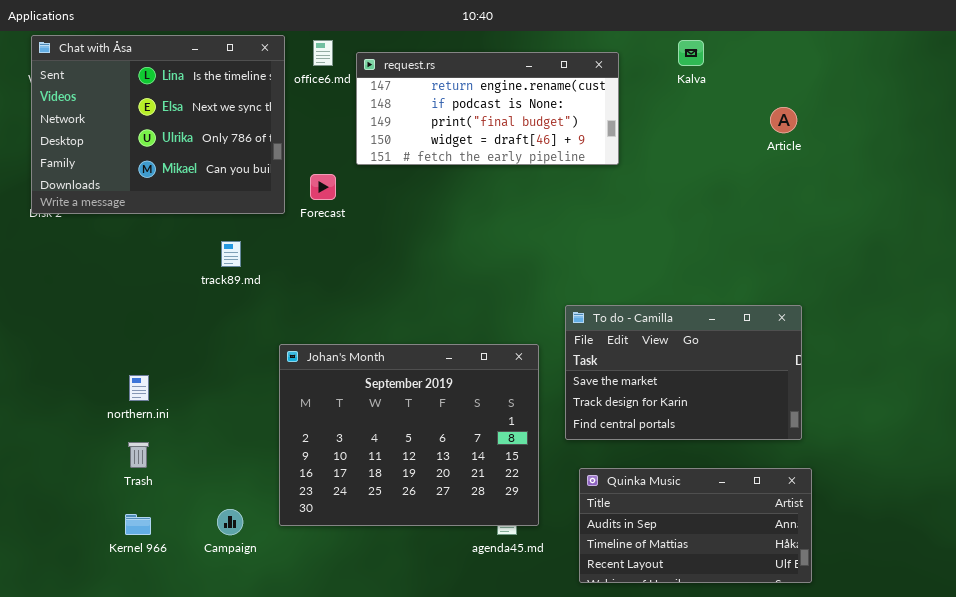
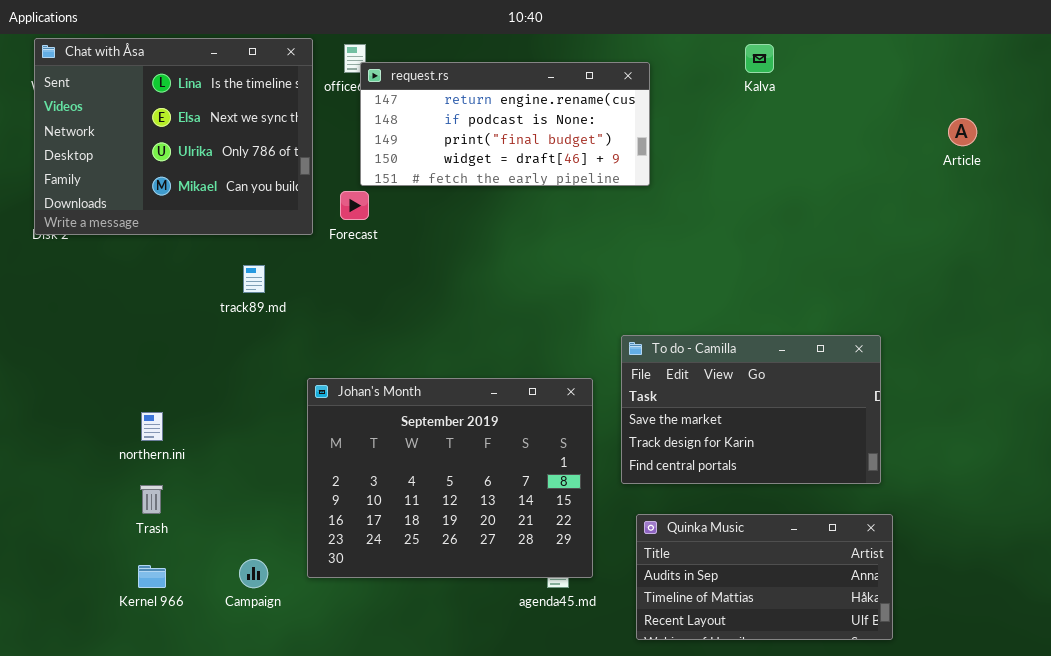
request.rs: [356,52,619,165] -> [360,62,650,186], moved
Article: [770,107,797,133] -> [948,118,977,146], moved

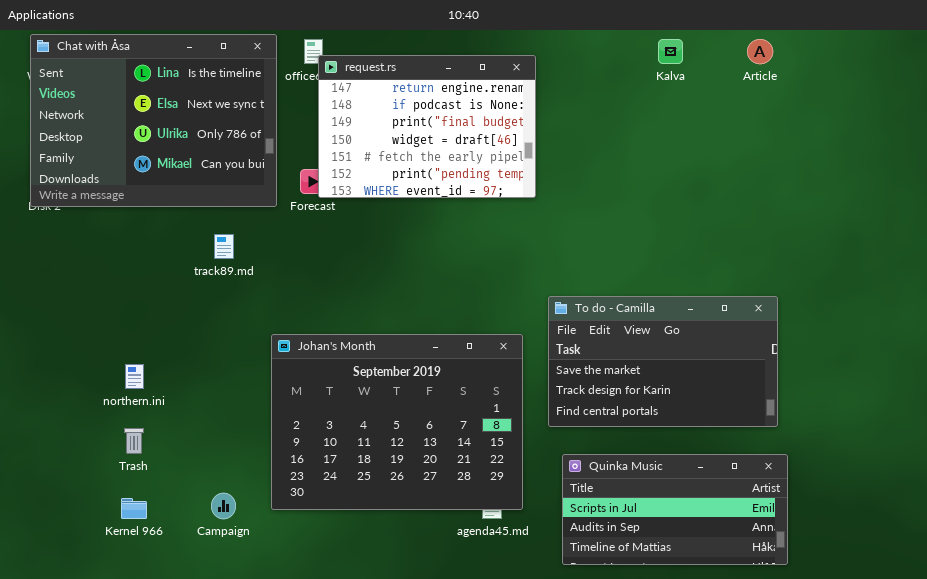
request.rs: [360,62,650,186] -> [318,55,536,198], resized
Article: [948,118,977,146] -> [747,39,773,64], moved
Quinka Music: [636,514,893,640] -> [562,454,788,565], scrolled up 1 row

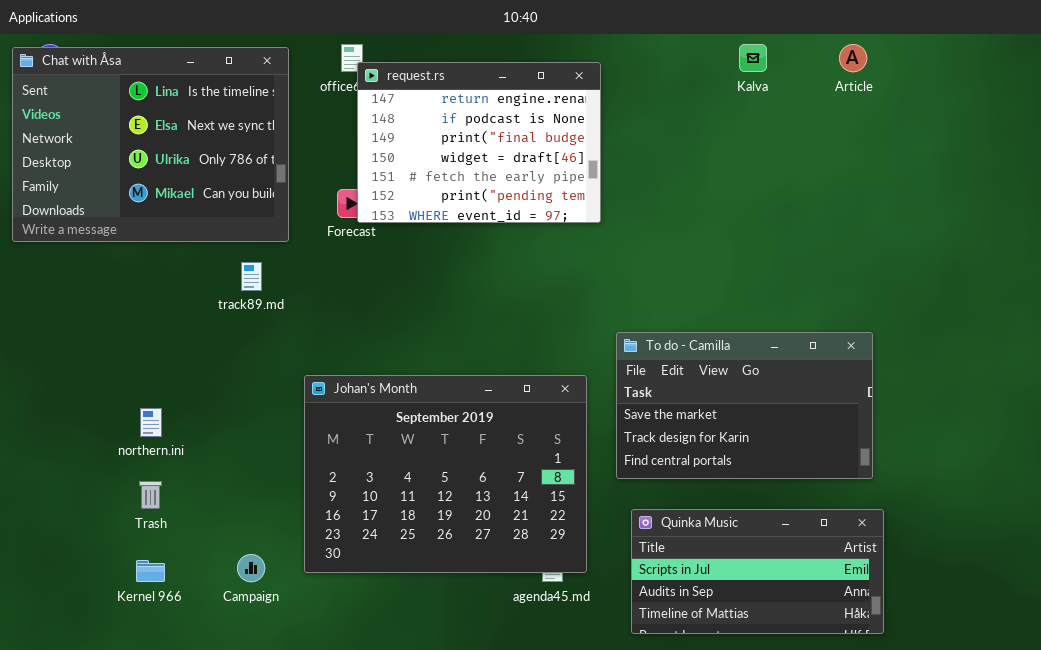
Chat with Åsa: [30,34,277,207] -> [12,47,289,242], moved

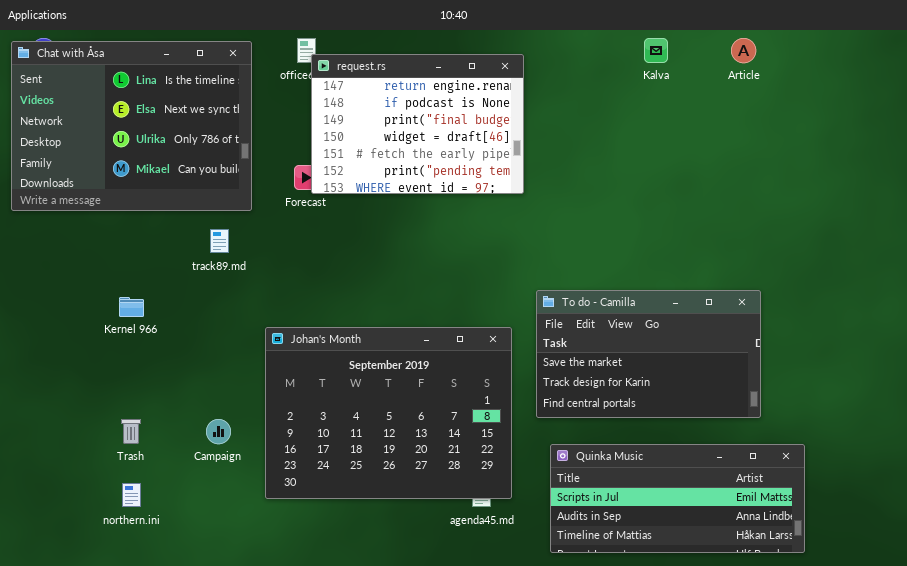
northern.ini: [140,408,162,437] -> [122,483,141,507], moved
Quinka Music: [631,509,884,634] -> [550,444,805,553], resized
Campaign: [237,554,265,582] -> [206,419,231,444], moved
Kernel 966: [136,560,165,582] -> [119,297,144,317], moved

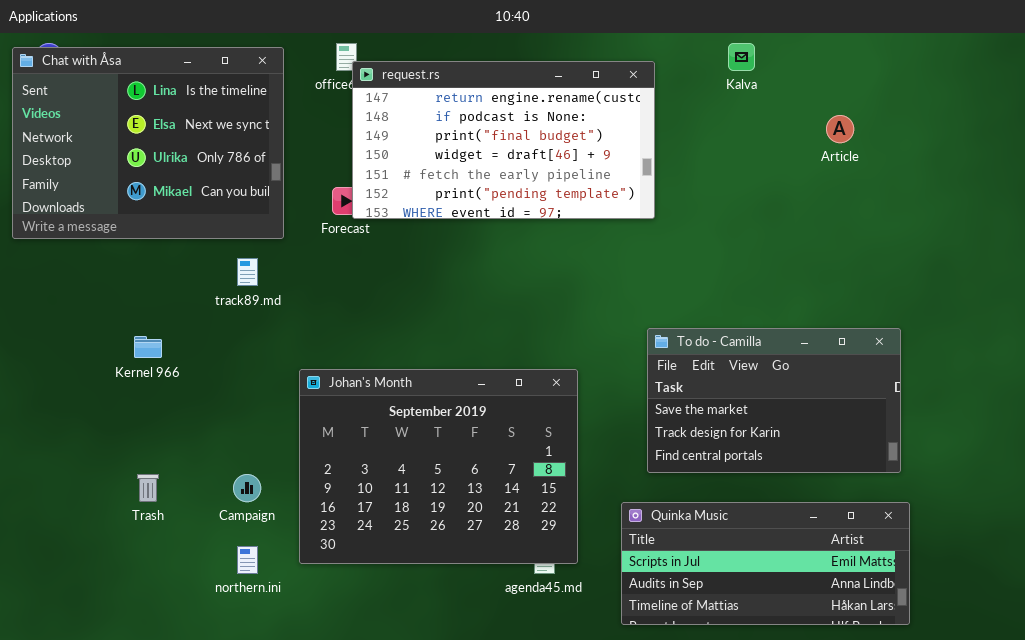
Article: [731,38,756,63] -> [826,115,854,143], moved
request.rs: [311,54,524,194] -> [352,61,655,219], resized
To do - Camilla: [536,290,761,418] -> [647,328,901,473], moved
northern.ini: [122,483,141,507] -> [237,546,258,574], moved

